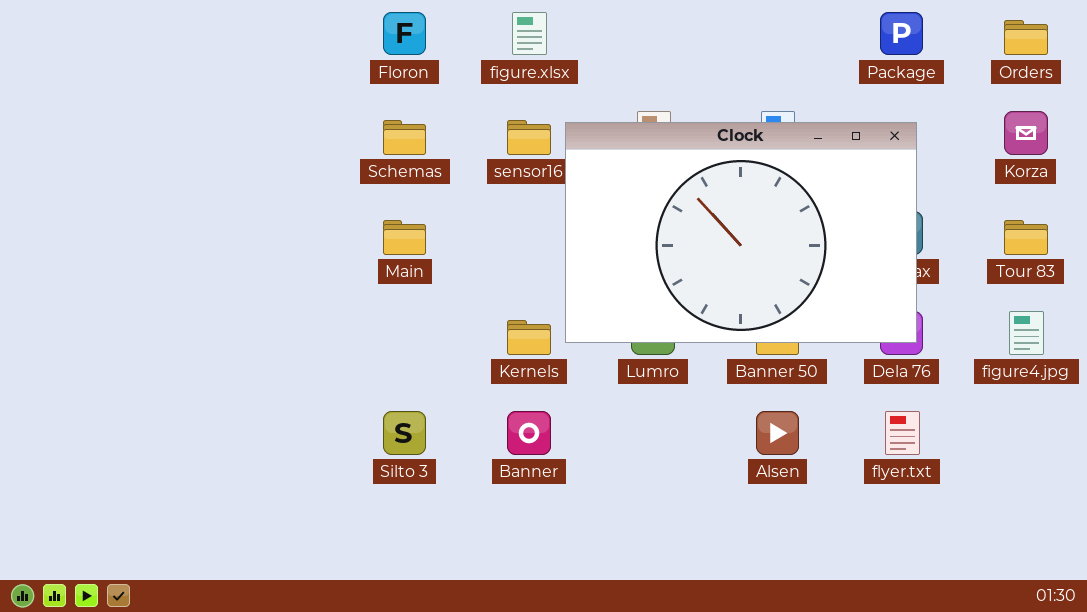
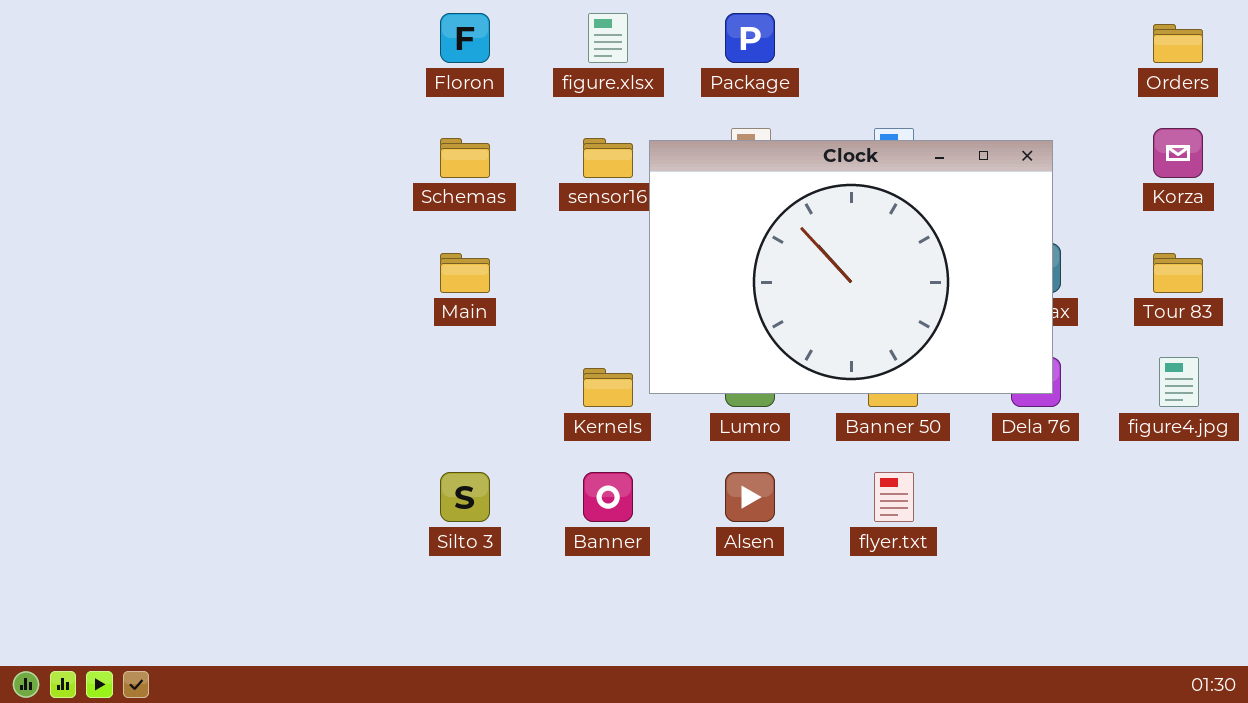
Package: [880,12,923,55] -> [725,13,775,63], moved
Alsen: [756,411,799,455] -> [725,472,775,522], moved
flyer.txt: [885,411,920,455] -> [874,472,914,522], moved

